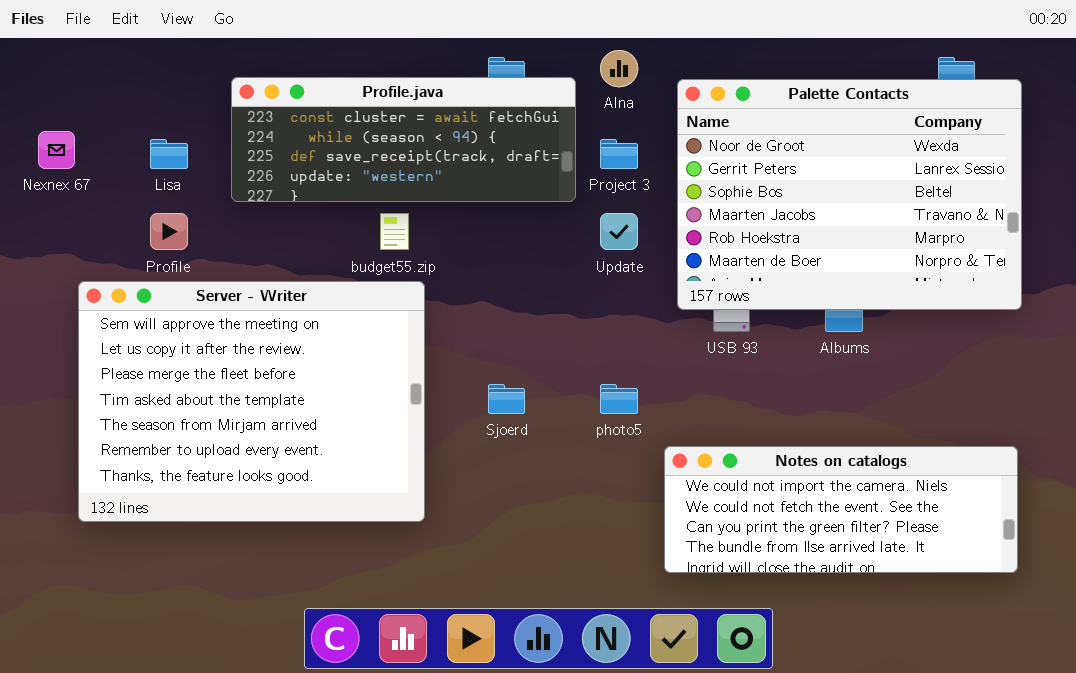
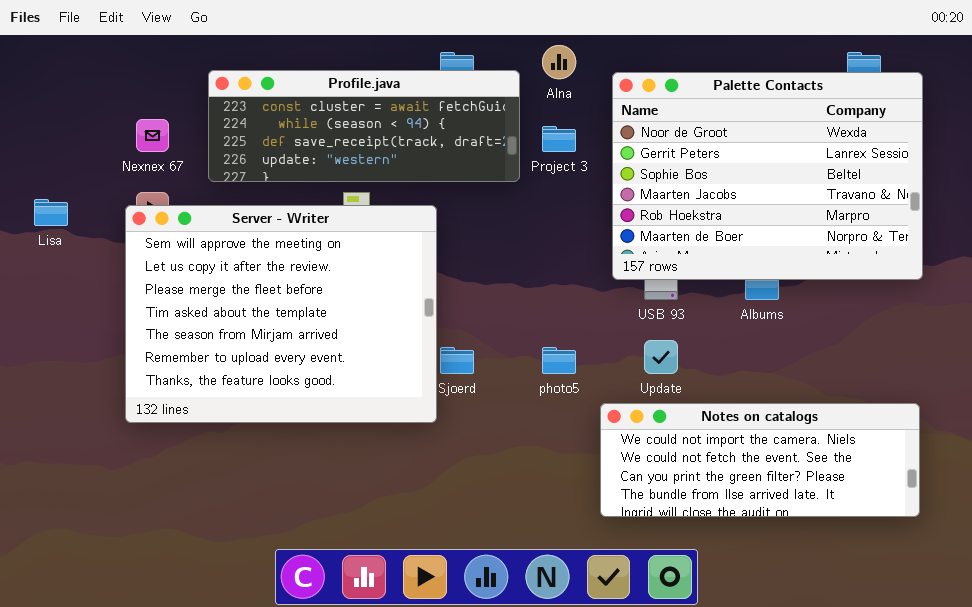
Nexnex 67: [38,131,75,169] -> [136,119,169,152], moved
Lisa: [150,139,188,169] -> [34,199,68,226], moved
Update: [600,213,638,250] -> [644,340,678,374], moved
Server - Writer: [78,281,425,522] -> [125,205,437,423], moved

